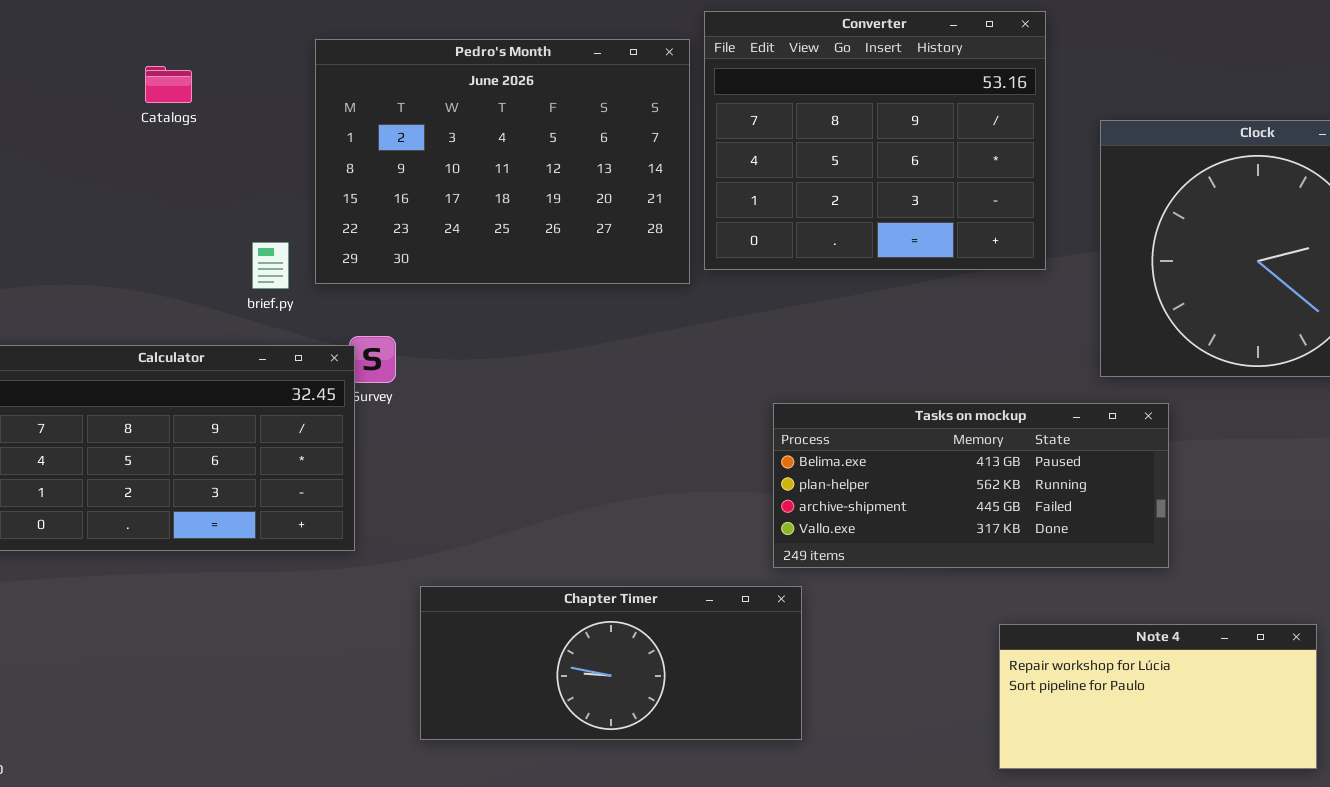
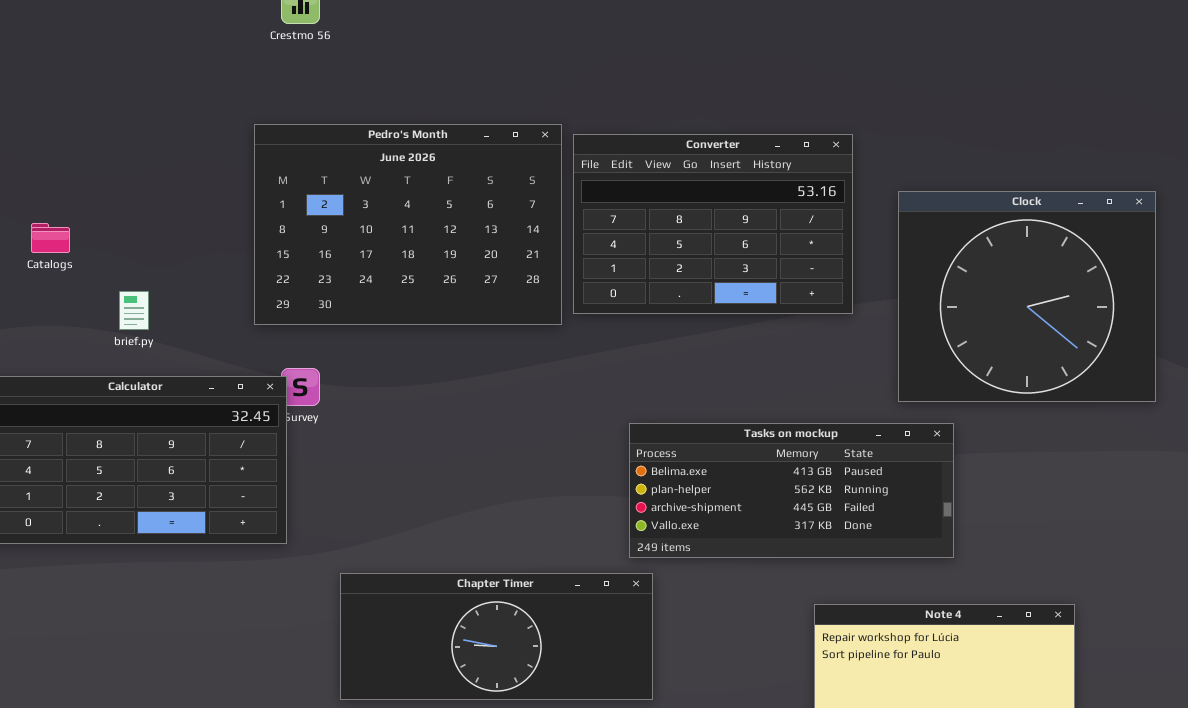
Converter: [704,11,1046,270] -> [573,134,853,314], resized
Catalogs: [145,66,192,103] -> [31,223,70,253], moved
brief.py: [252,242,289,289] -> [119,291,149,330], moved

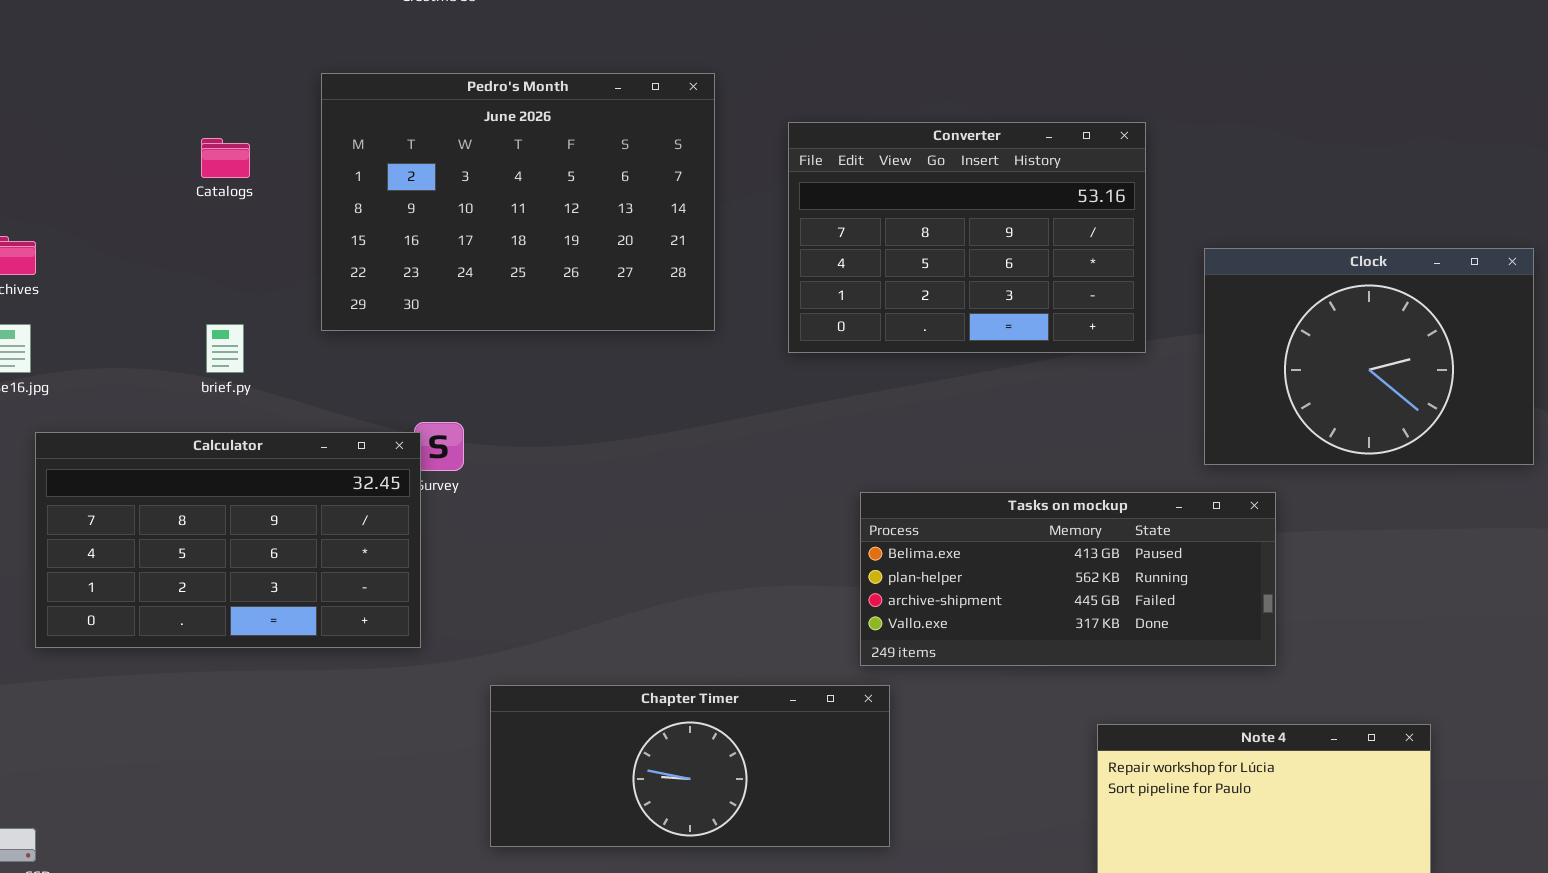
Pedro's Month: [254,124,562,325] -> [321,73,715,331], moved
Clock: [898,191,1156,402] -> [1204,248,1534,465], resized
Catalogs: [31,223,70,253] -> [201,138,250,178], moved

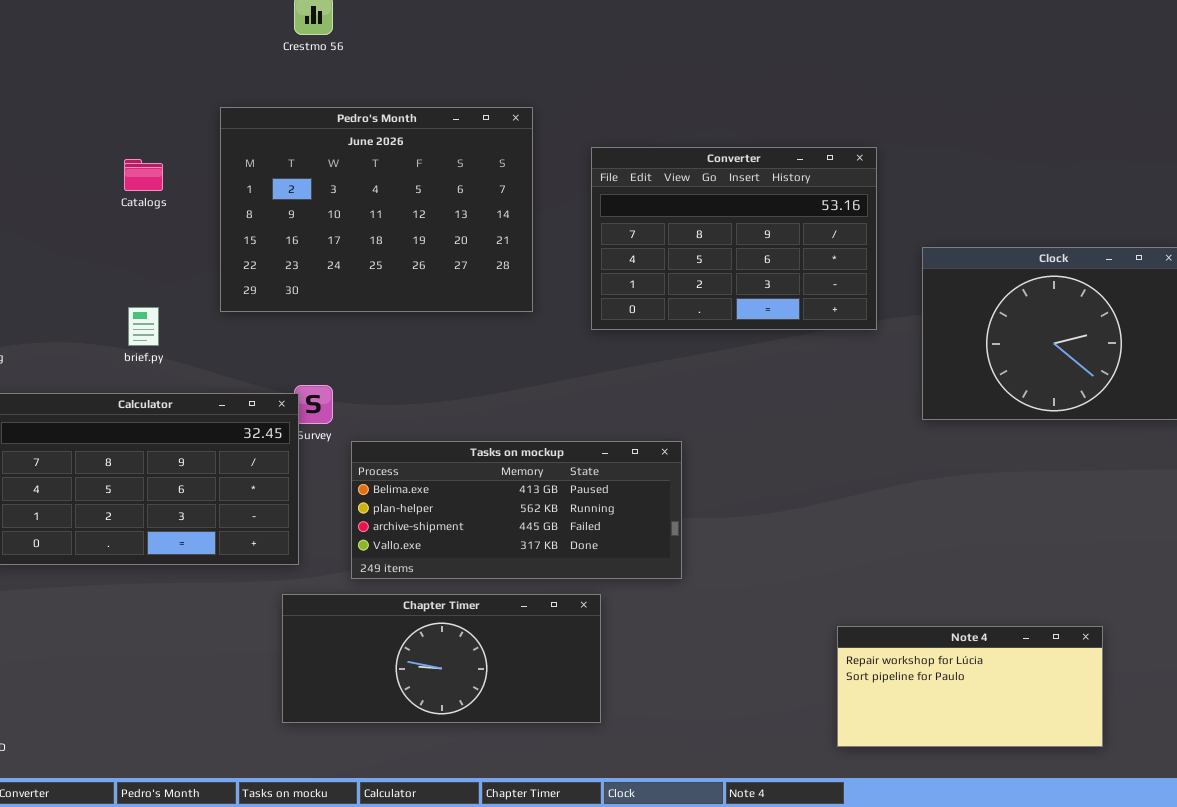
Tasks on mockup: [860,492,1276,666] -> [351,441,682,579], moved
Chapter Timer: [490,685,890,847] -> [282,594,601,723], moved

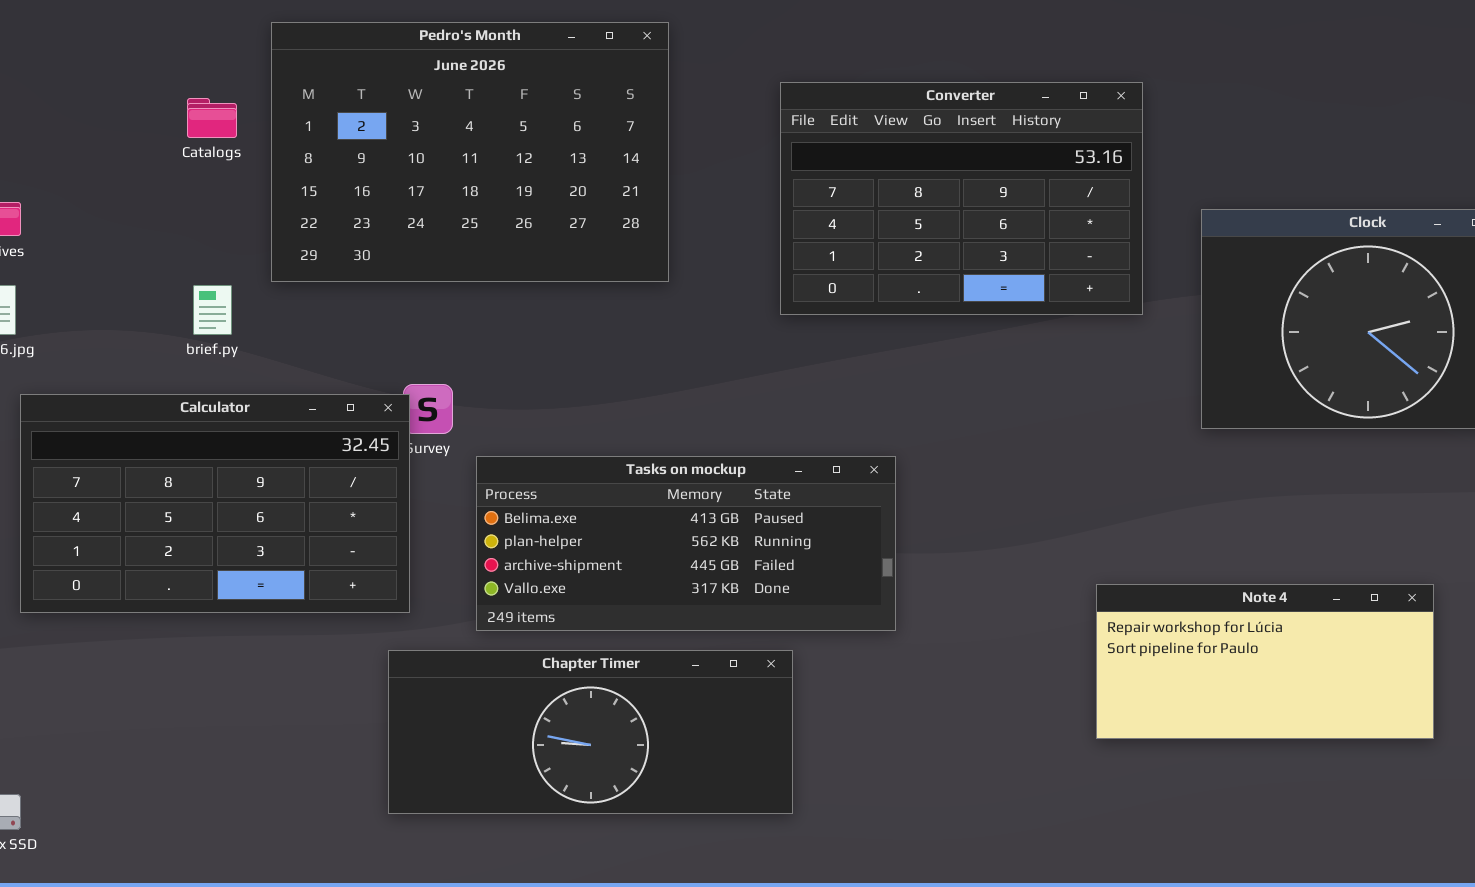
Pedro's Month: [220,107,533,312] -> [271,22,669,282], moved
Note 4: [837,626,1103,747] -> [1096,584,1434,739], moved

